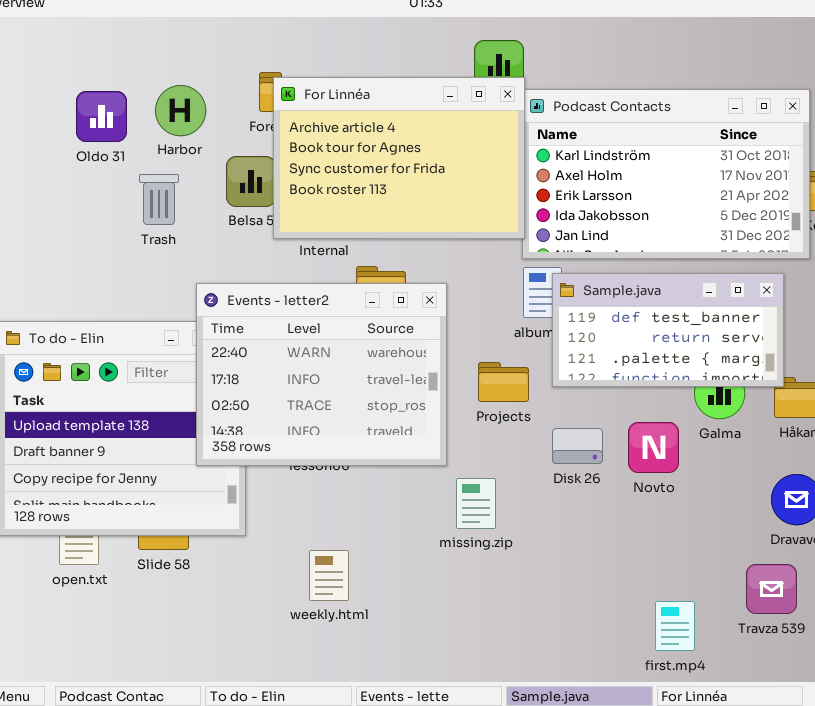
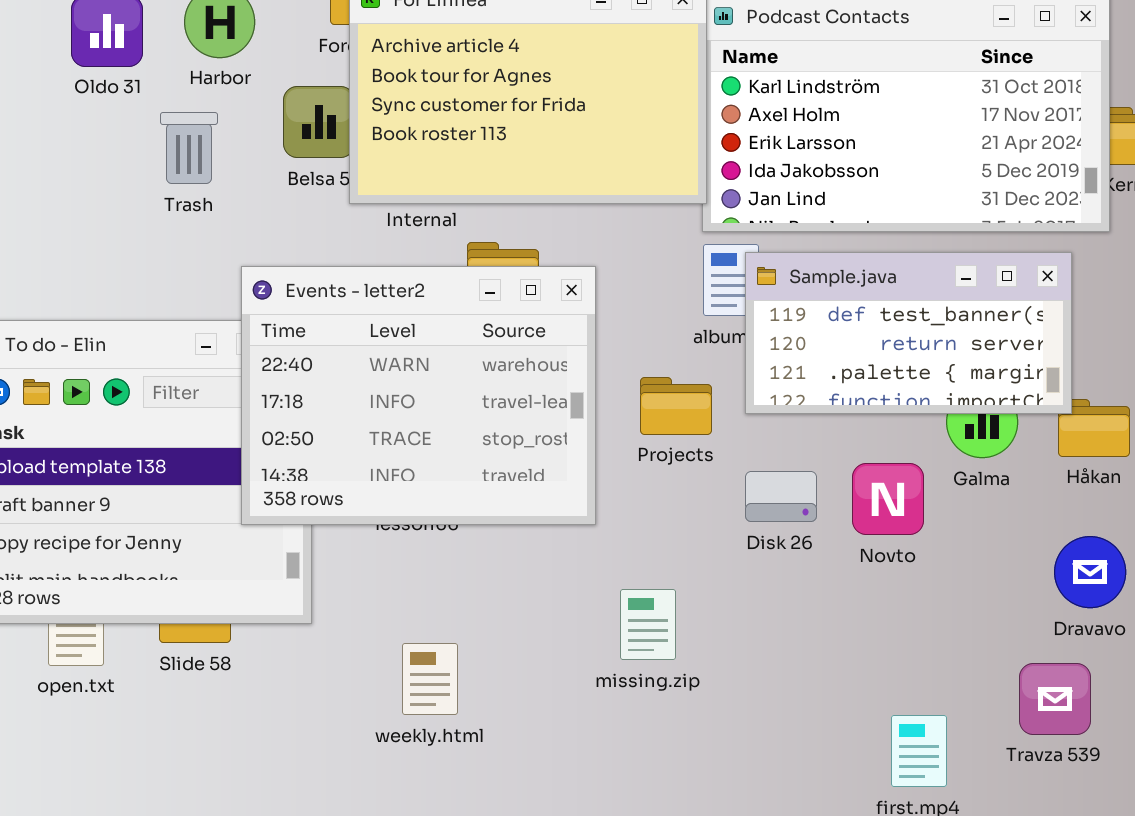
missing.zip: [456,478,496,529] -> [620,589,676,660], moved

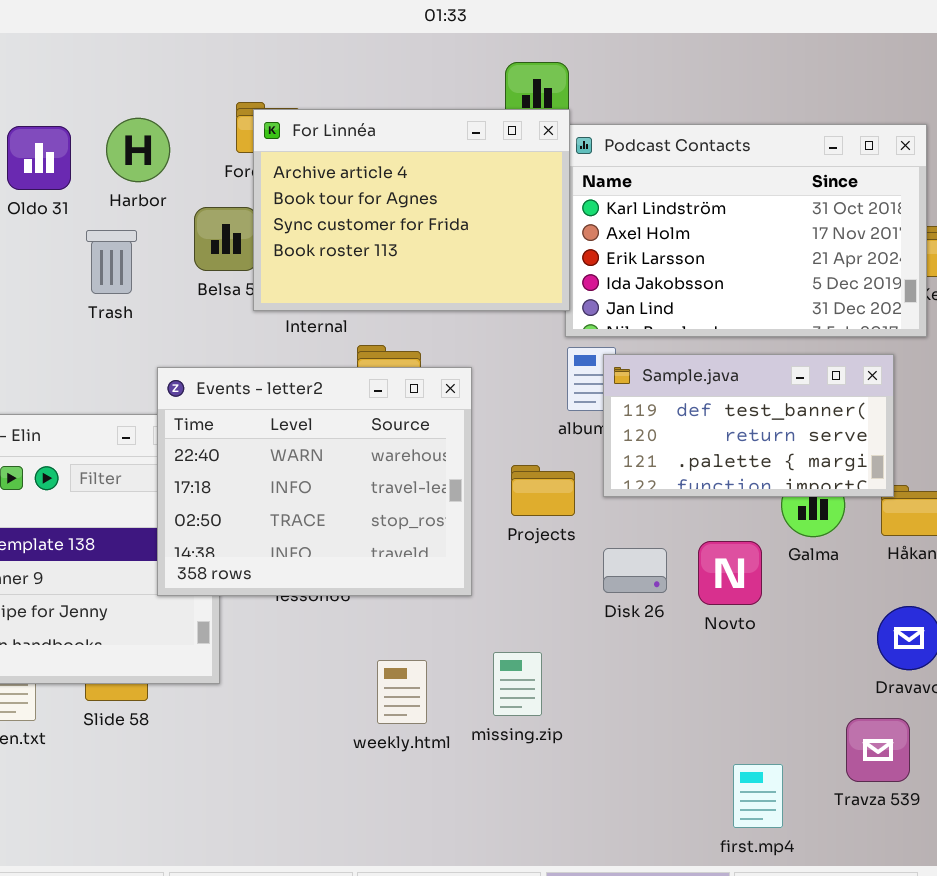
weekly.html: [402,643,458,715] -> [377,660,427,724], moved

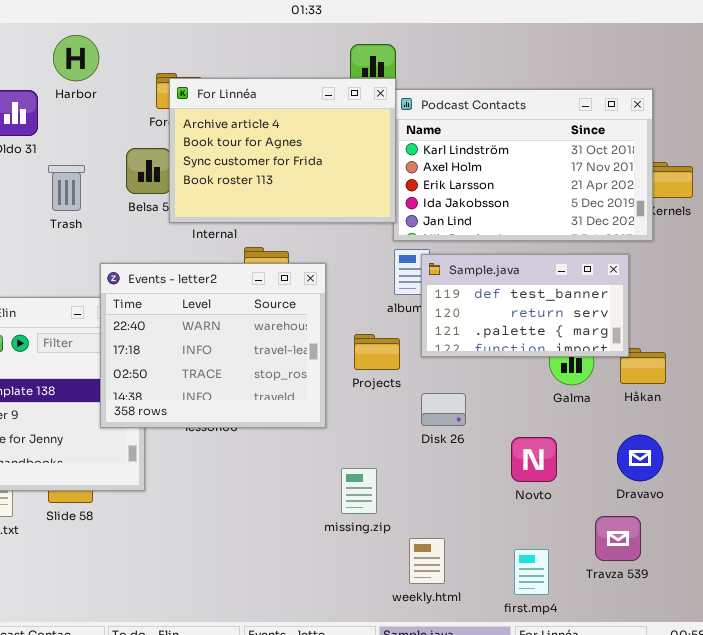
Harbor: [106,118,170,182] -> [53,35,99,81], moved
Novto: [698,541,762,605] -> [511,437,557,482], moved
weekly.html: [377,660,427,724] -> [409,538,445,584], moved

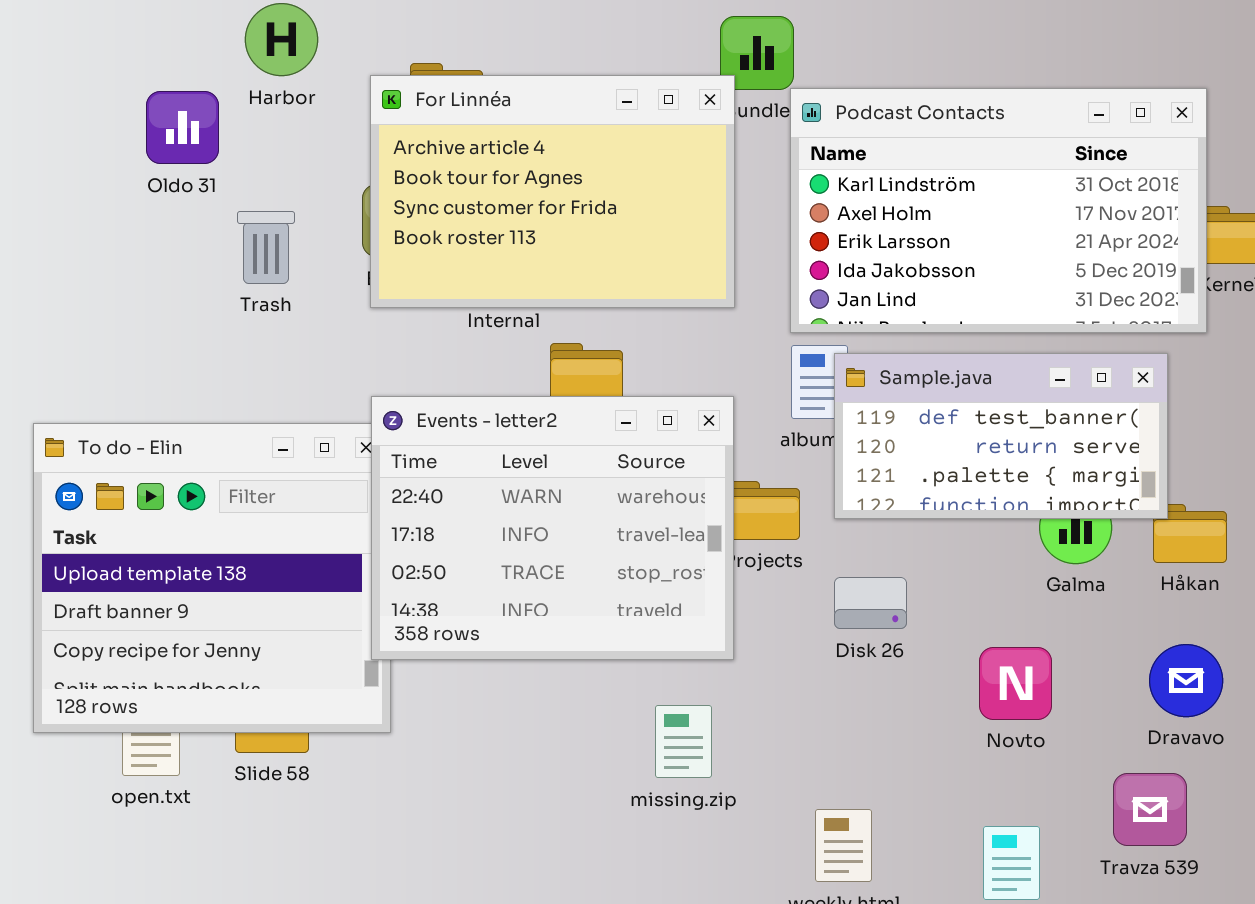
For Linnéa: [169,78,396,223] -> [370,75,735,308], moved
Events - letter2: [100,263,326,428] -> [371,396,734,660], moved
missing.zip: [341,468,377,514] -> [655,705,712,778], moved

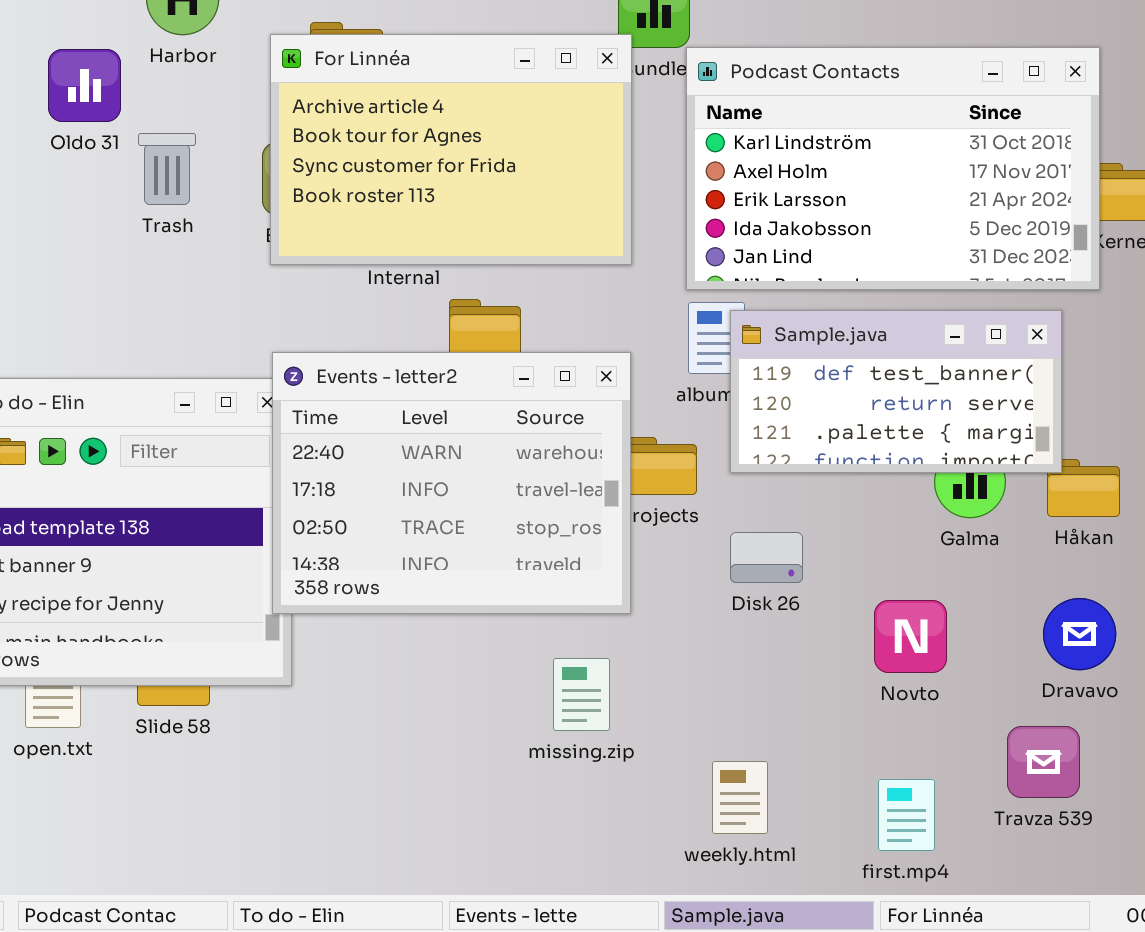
Trash: [237,211,295,284] -> [138,133,196,205], moved

